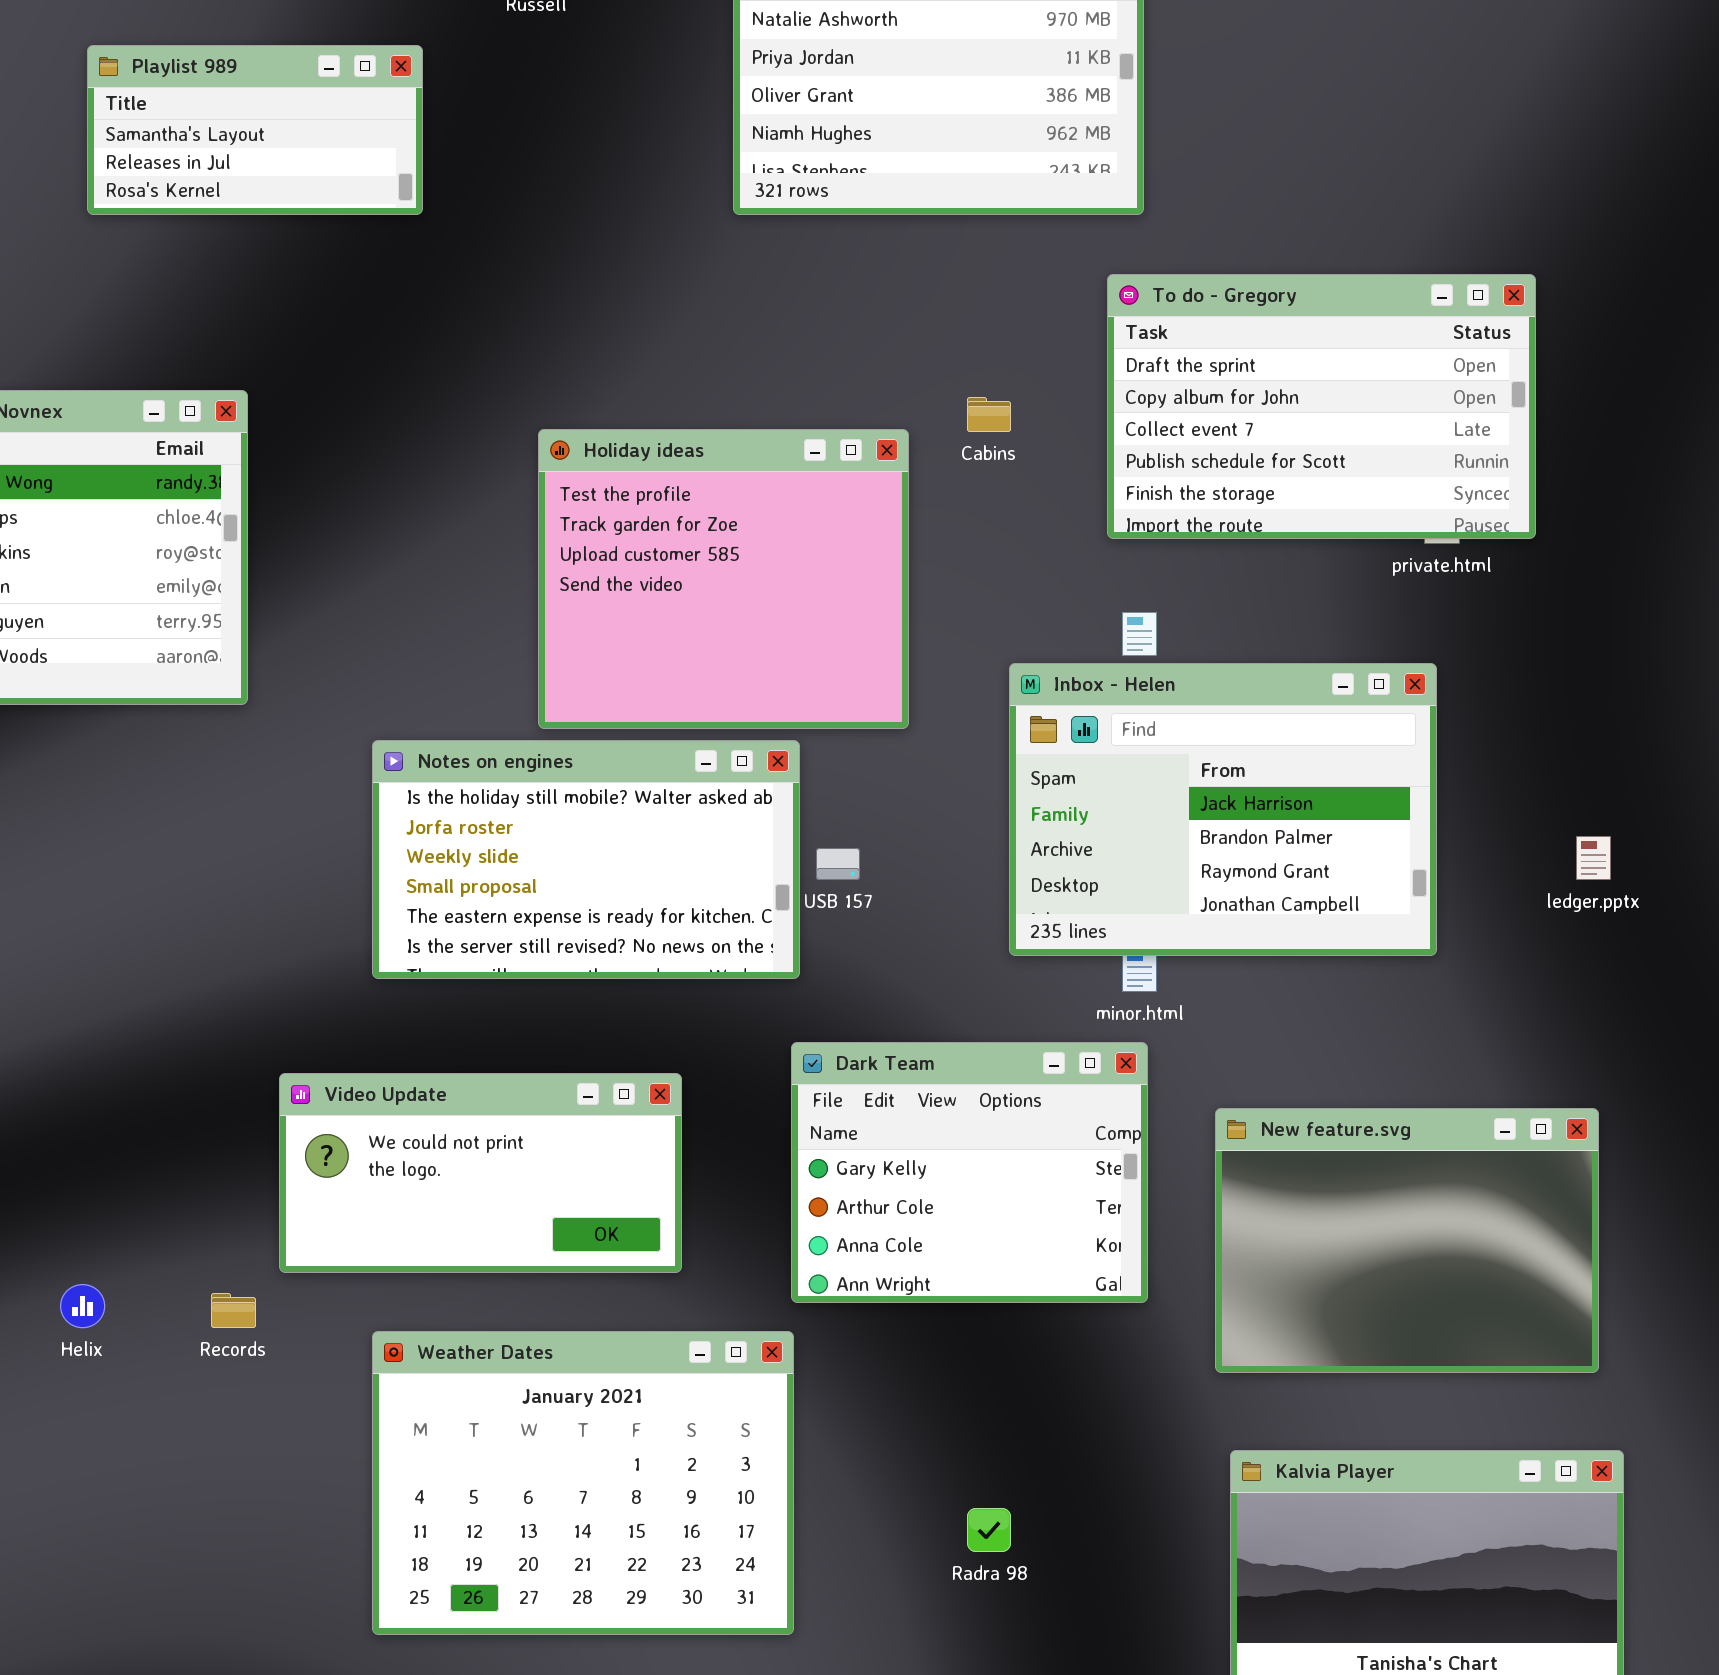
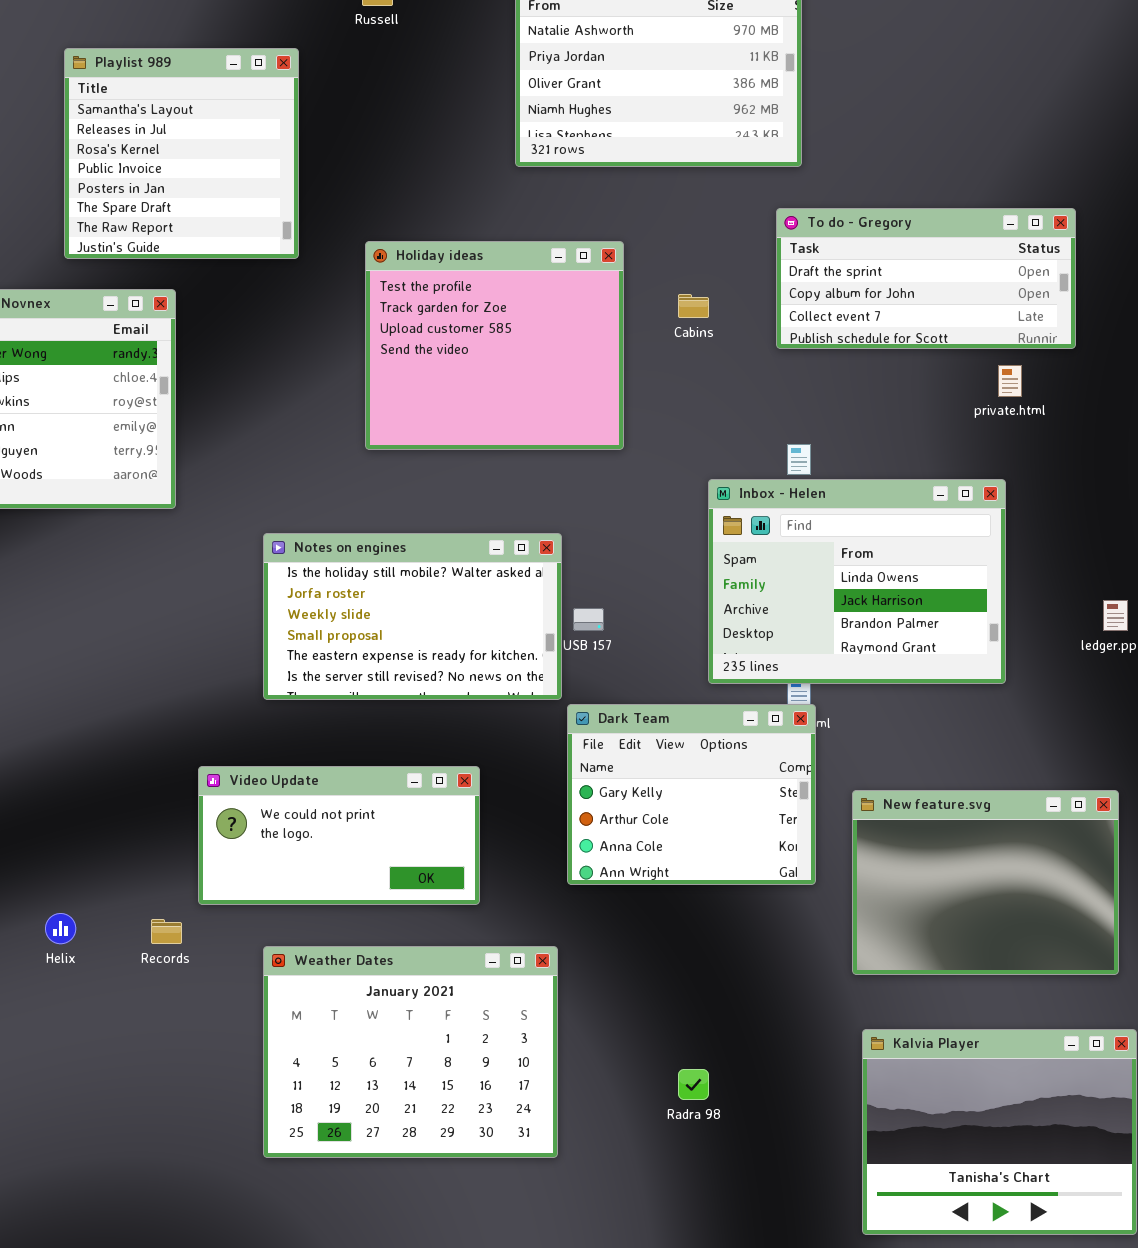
Playlist 989: [87,45,423,215] -> [64,48,299,259], resized
To do - Gregory: [1107,274,1536,539] -> [776,208,1076,349], resized
Holiday ideas: [538,429,909,729] -> [365,241,624,450], moved
Inbox - Helen: [1009,663,1437,956] -> [708,479,1006,684], scrolled up 1 row
Dark Team: [791,1042,1148,1303] -> [567,704,816,885], moved

